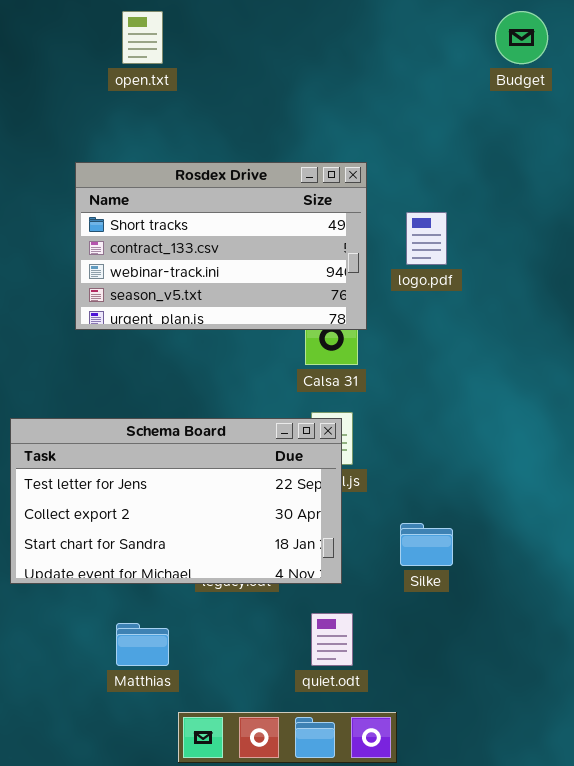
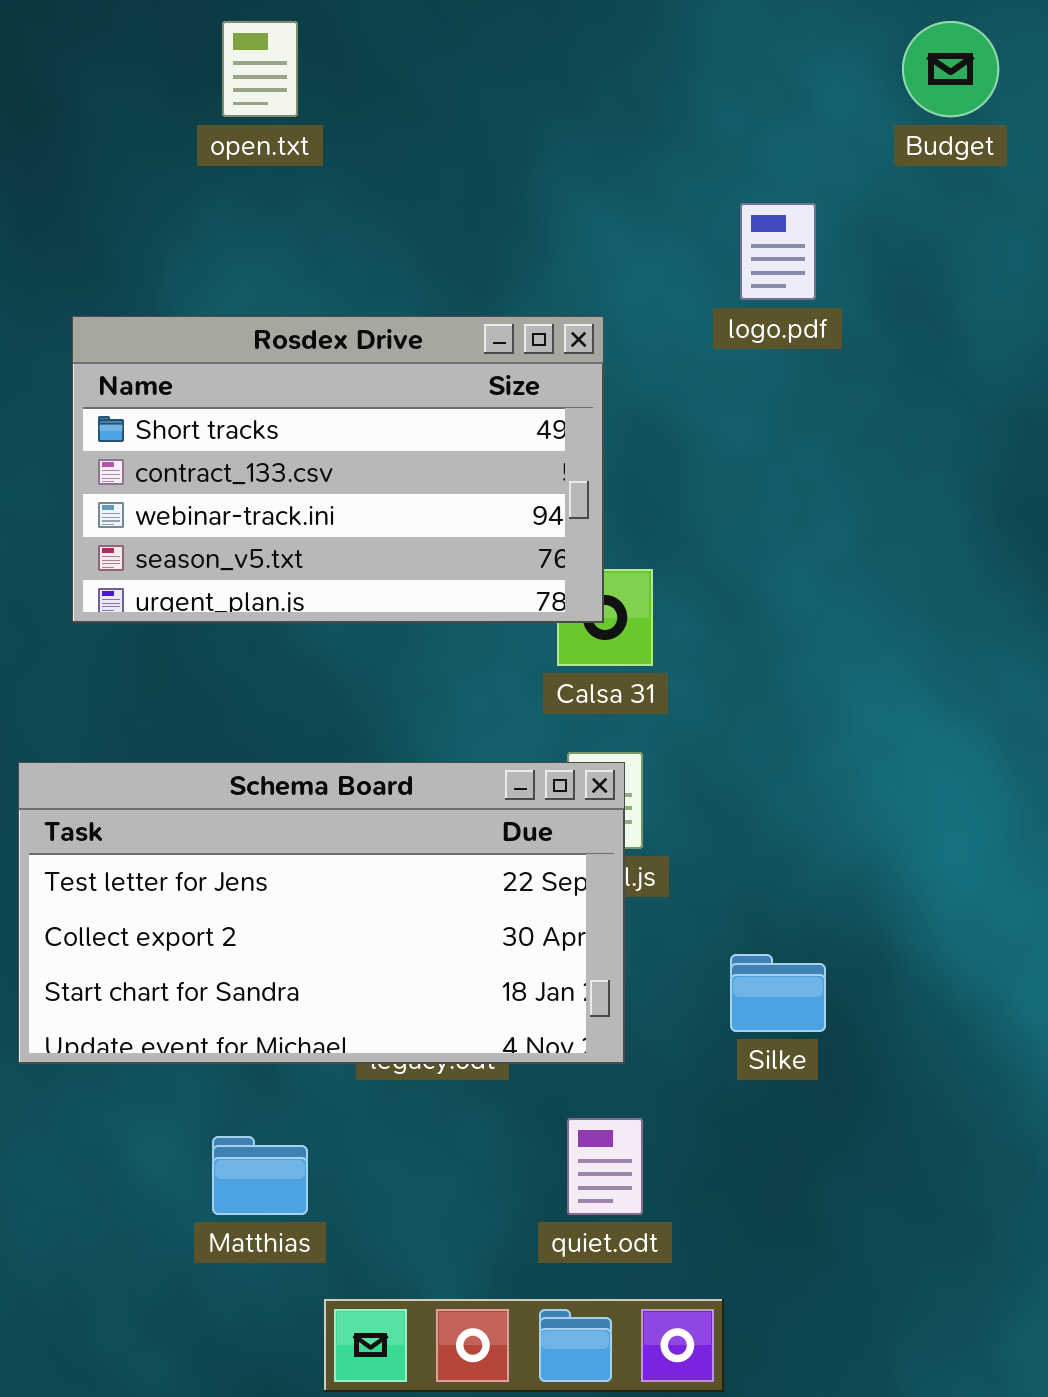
Rosdex Drive: [75,162,367,330] -> [72,316,604,623], moved
logo.pdf: [406,212,447,265] -> [740,203,816,300], moved

